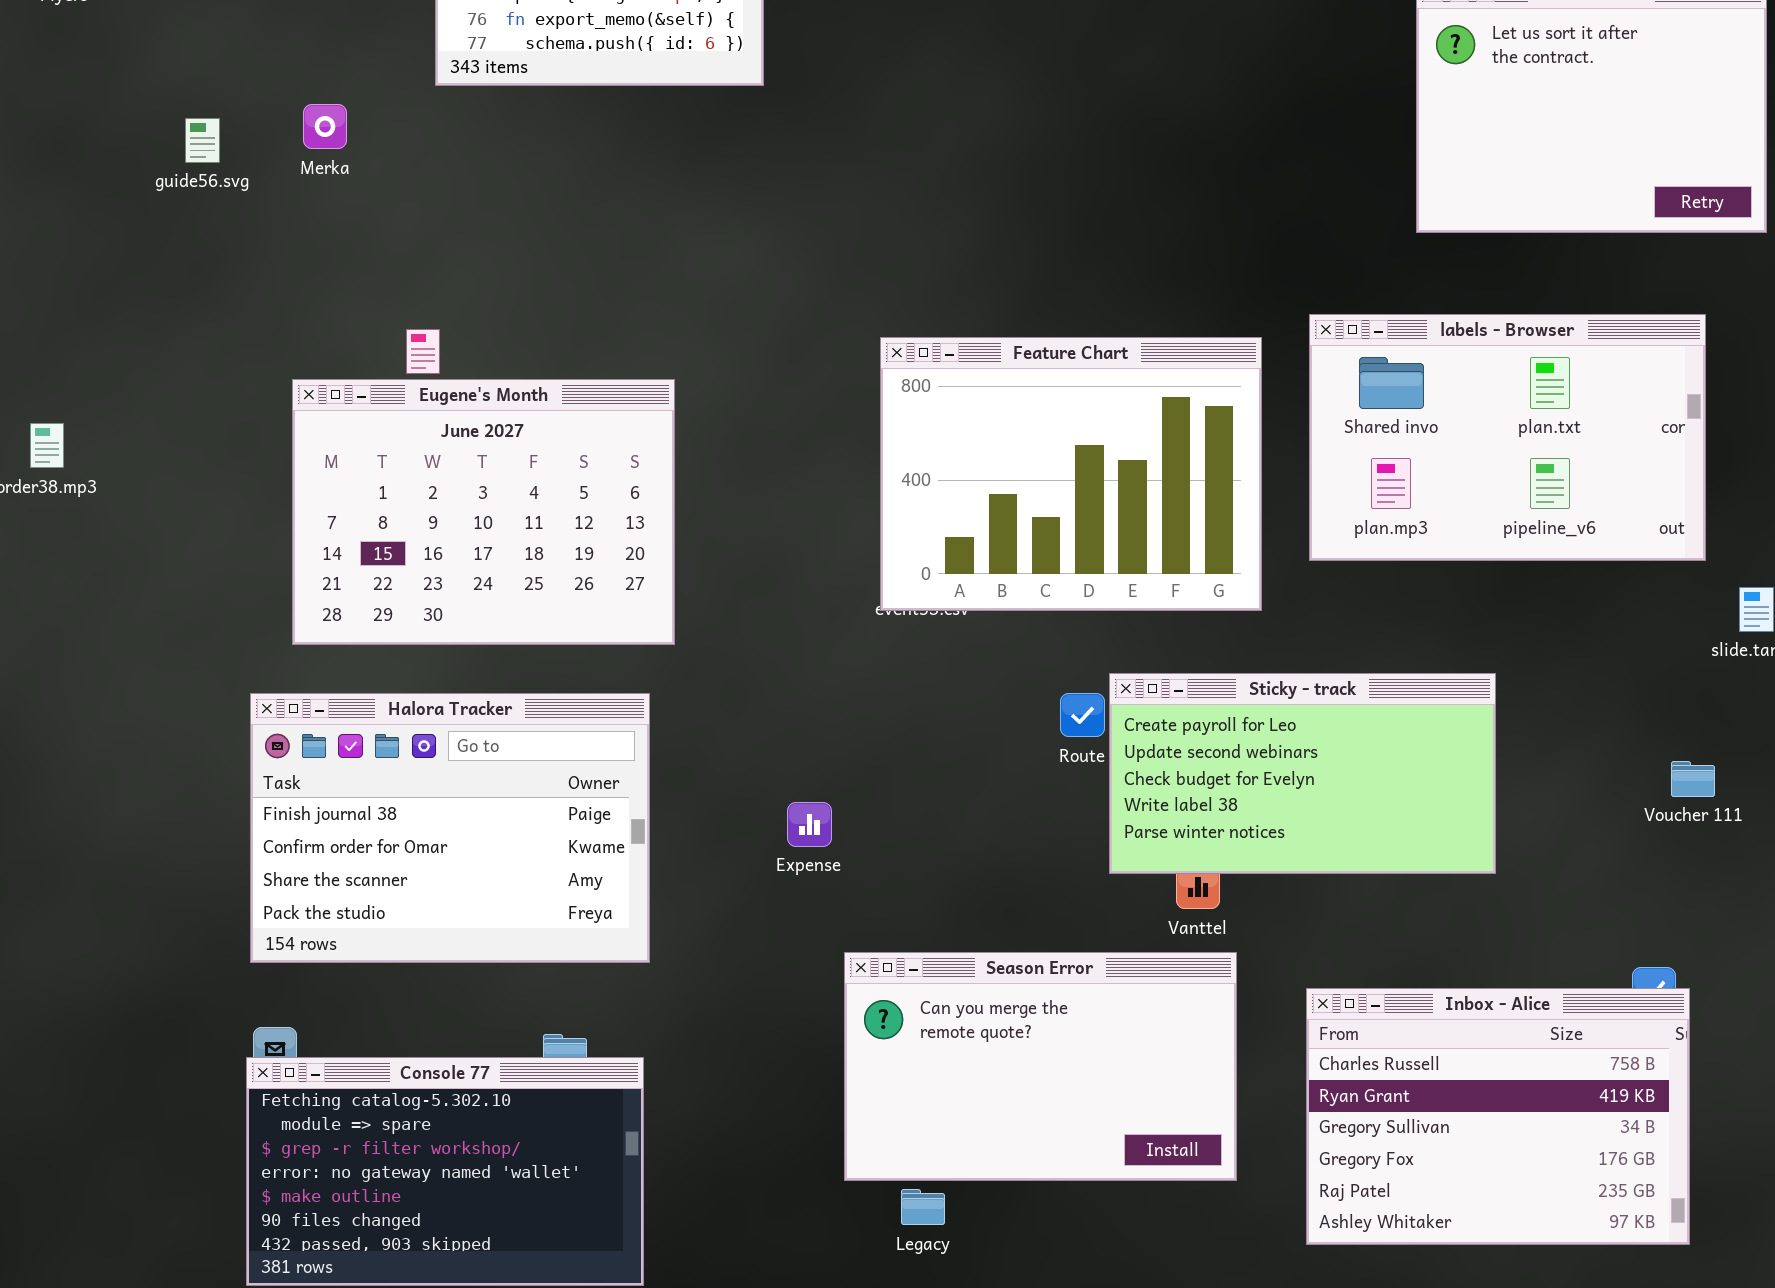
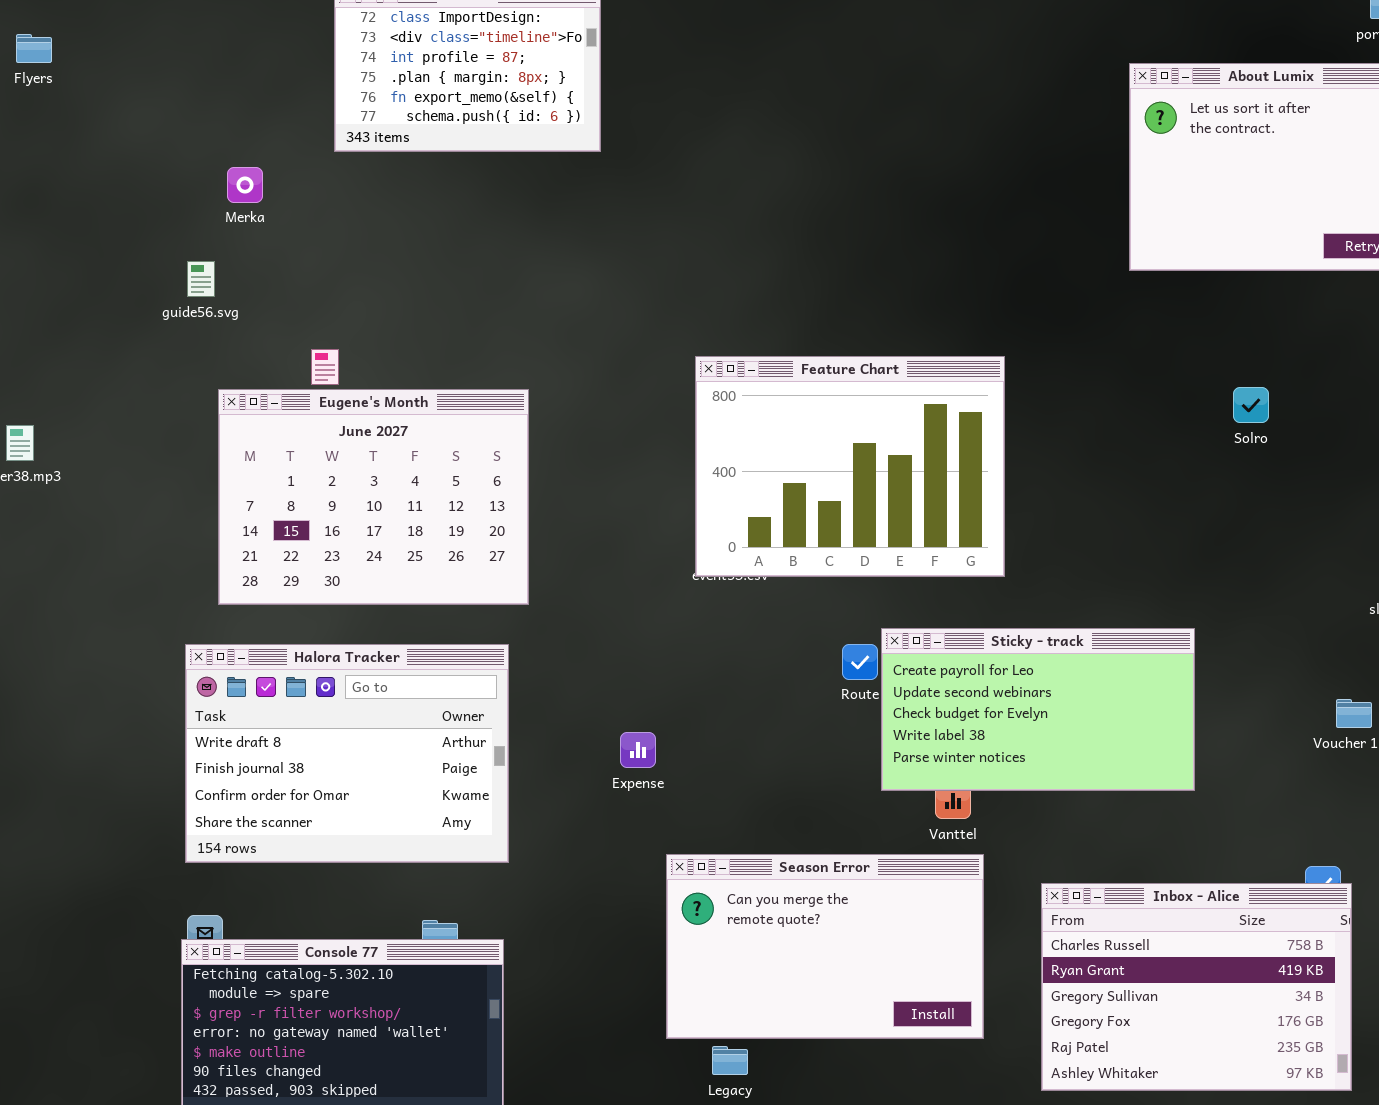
guide56.svg: [185,118,220,163] -> [187,261,215,297], moved
labels - Browser: [1309,314,1706,561] -> none, closed
Halora Tracker: [250,693,650,963] -> [185,644,509,863], scrolled up 1 row

